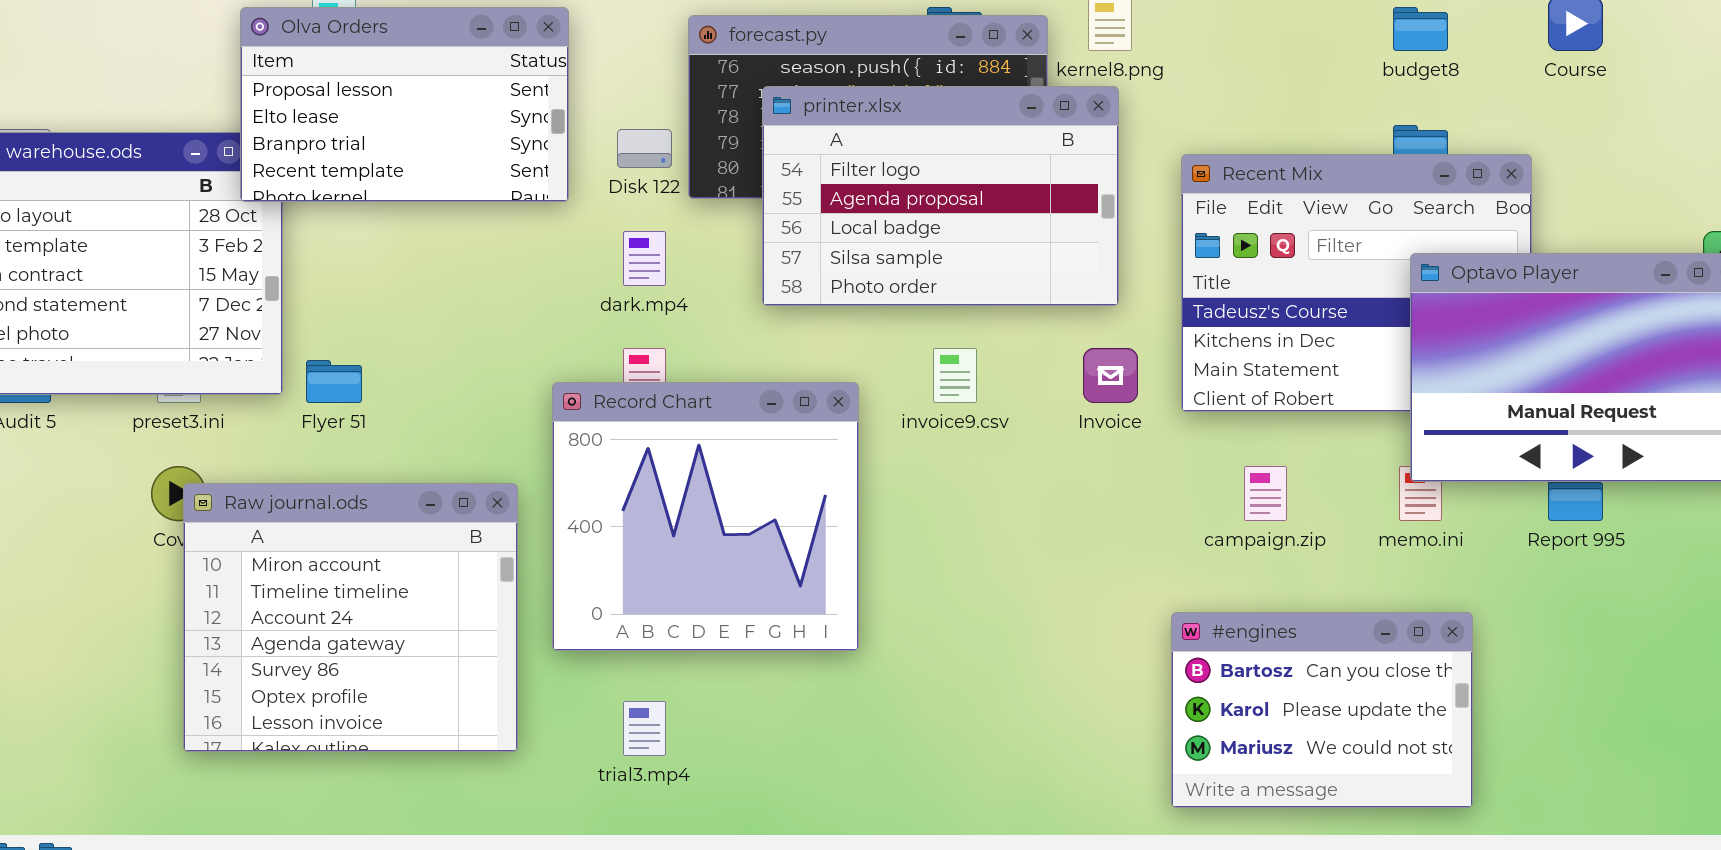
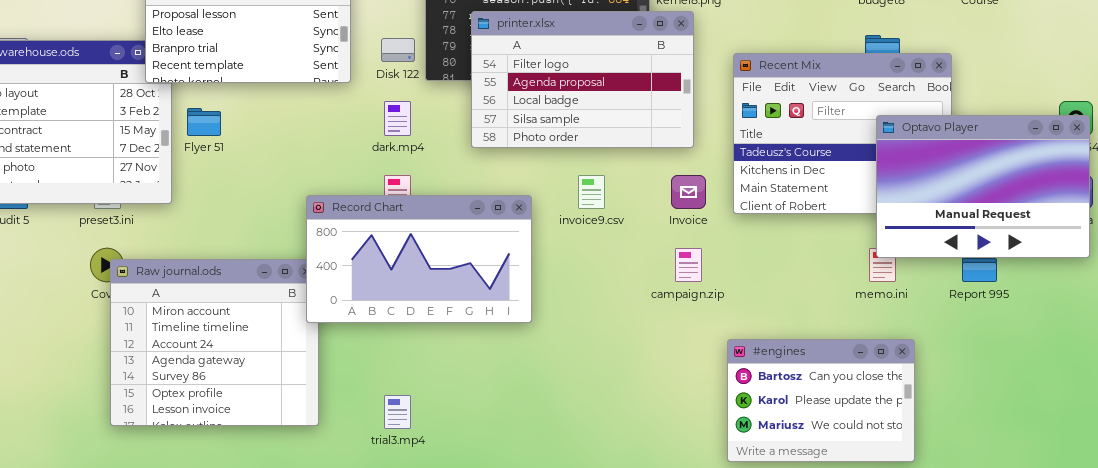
Flyer 51: [306,360,362,403] -> [187,108,221,136], moved
Record Chart: [552,382,859,651] -> [306,195,532,323], resized
campaign.zip: [1244,466,1287,521] -> [675,248,702,282], moved

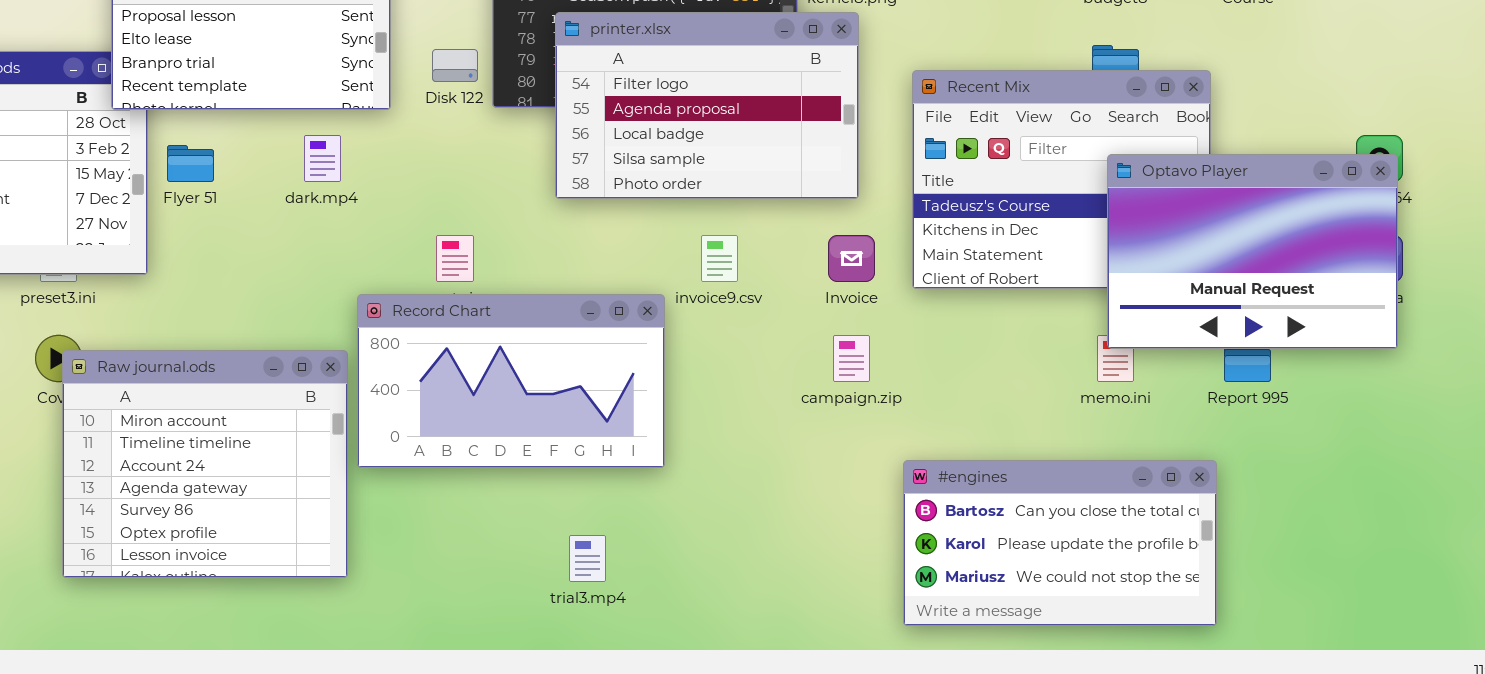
dark.mp4: [384,101,411,136] -> [304,135,341,182], moved
Record Chart: [306,195,532,323] -> [357,294,665,468], moved
#engines: [727,339,915,462] -> [903,460,1217,626], resized
trial3.mp4: [384,395,411,429] -> [569,535,606,582], moved

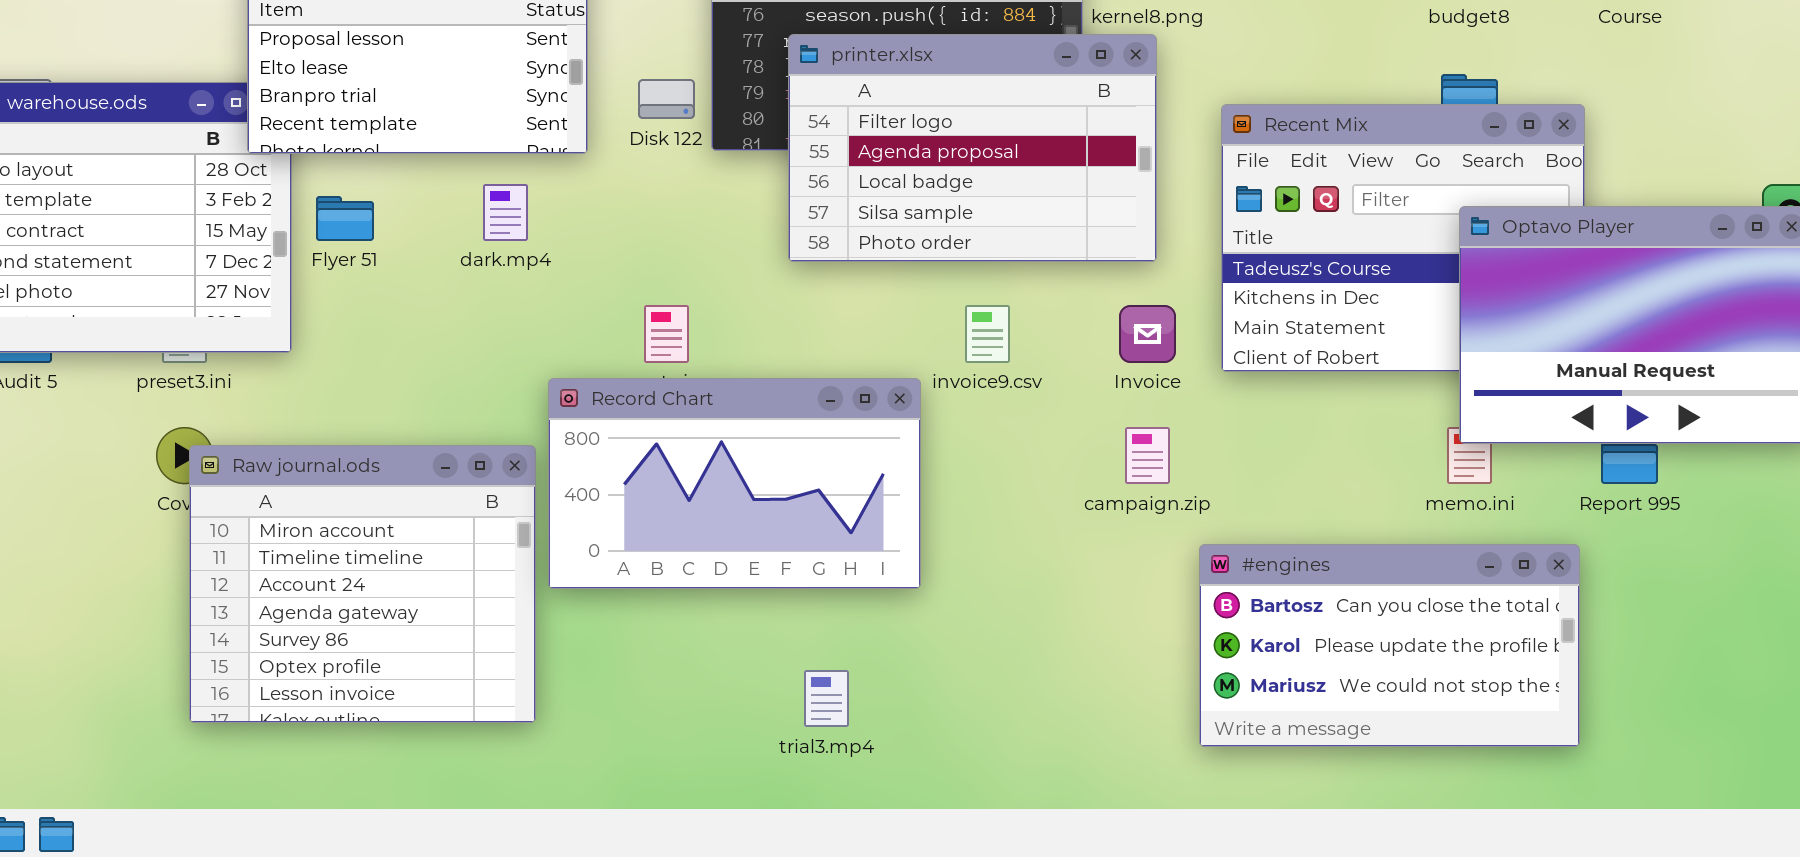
#engines: [903,460,1217,626] -> [1199,544,1580,747], moved

